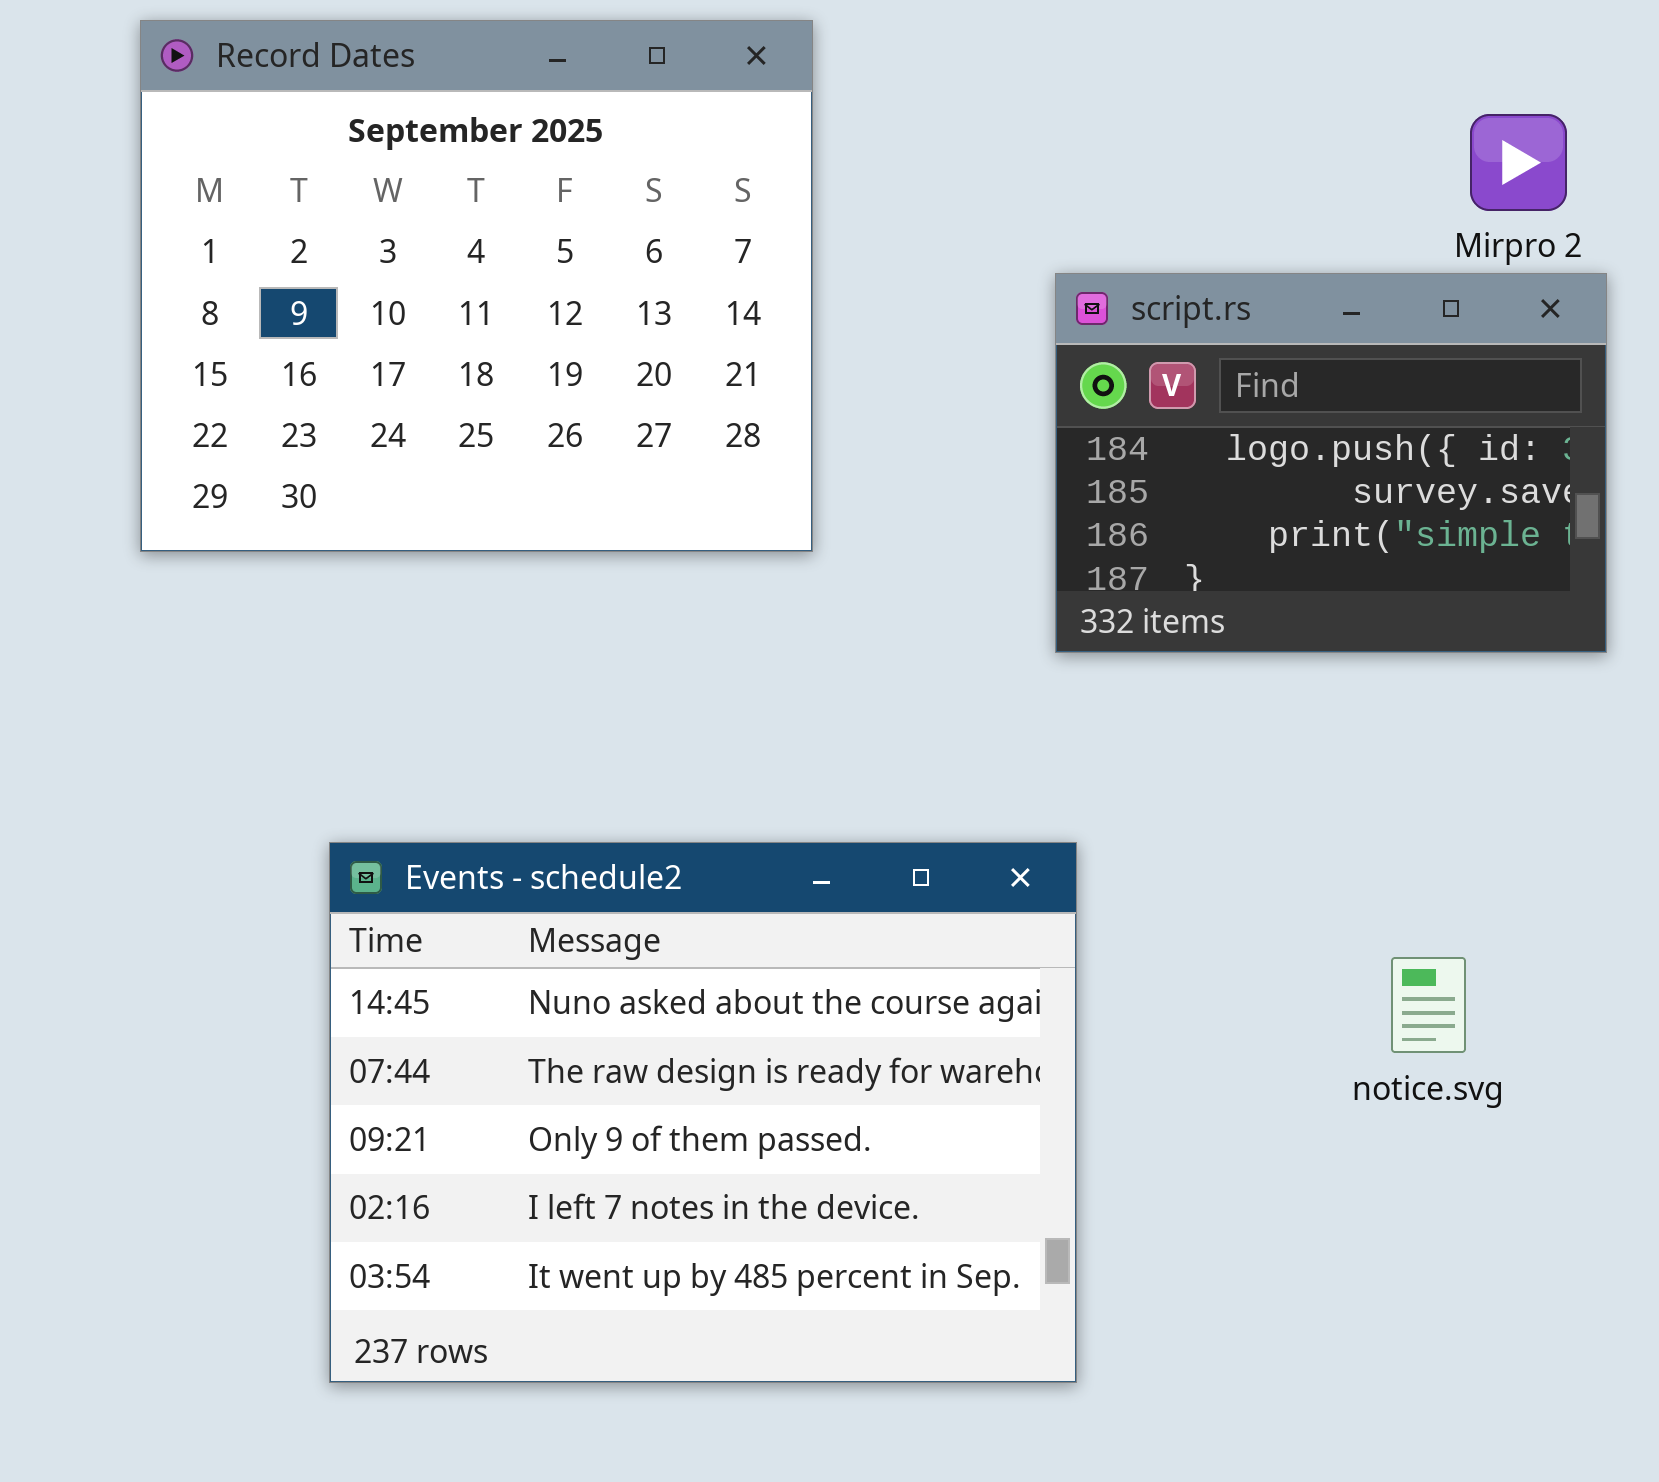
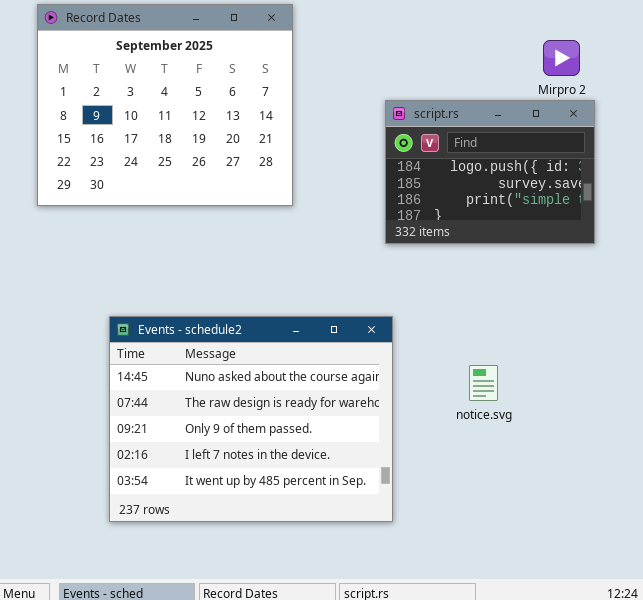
notice.svg: [1391,957,1466,1053] -> [469,365,498,401], moved

